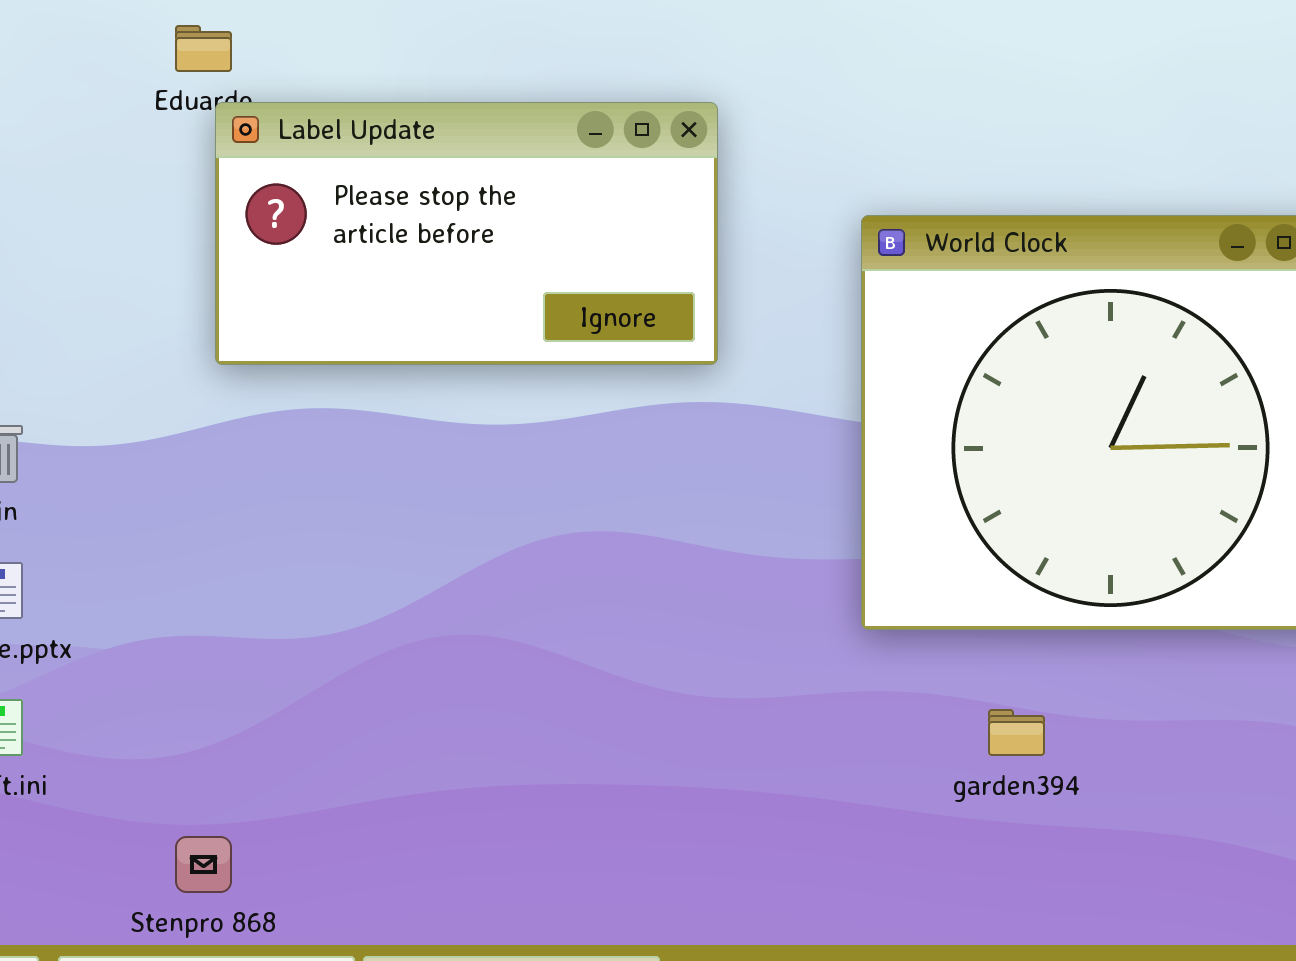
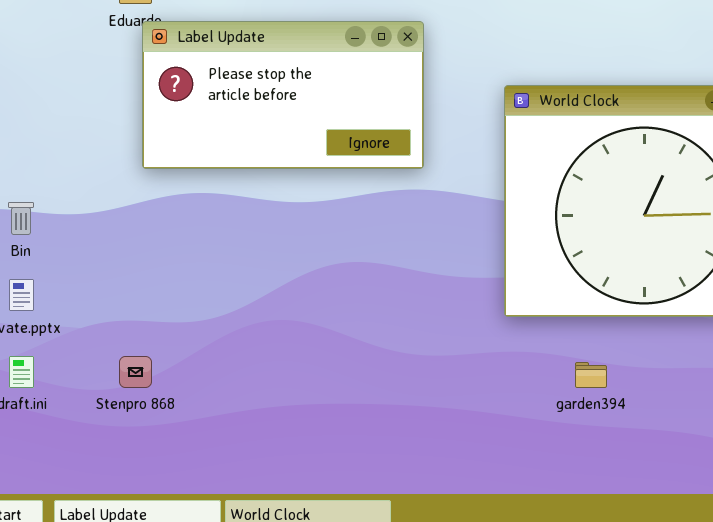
Stenpro 868: [175,836,232,893] -> [119,356,152,388], moved

